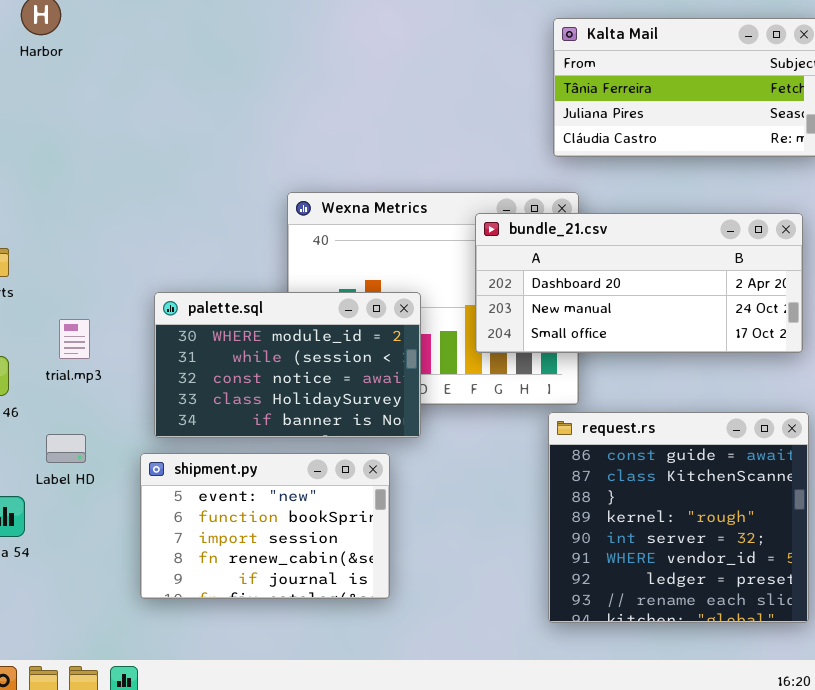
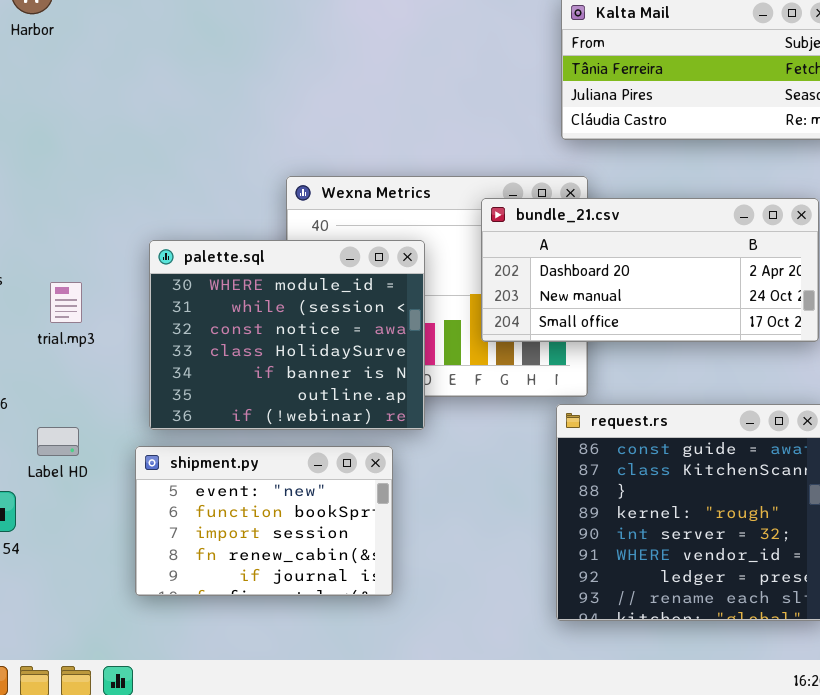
palette.sql: [154,292,421,438] -> [149,240,425,430], resized
trial.mp3: [59,319,90,359] -> [50,282,82,323], moved

